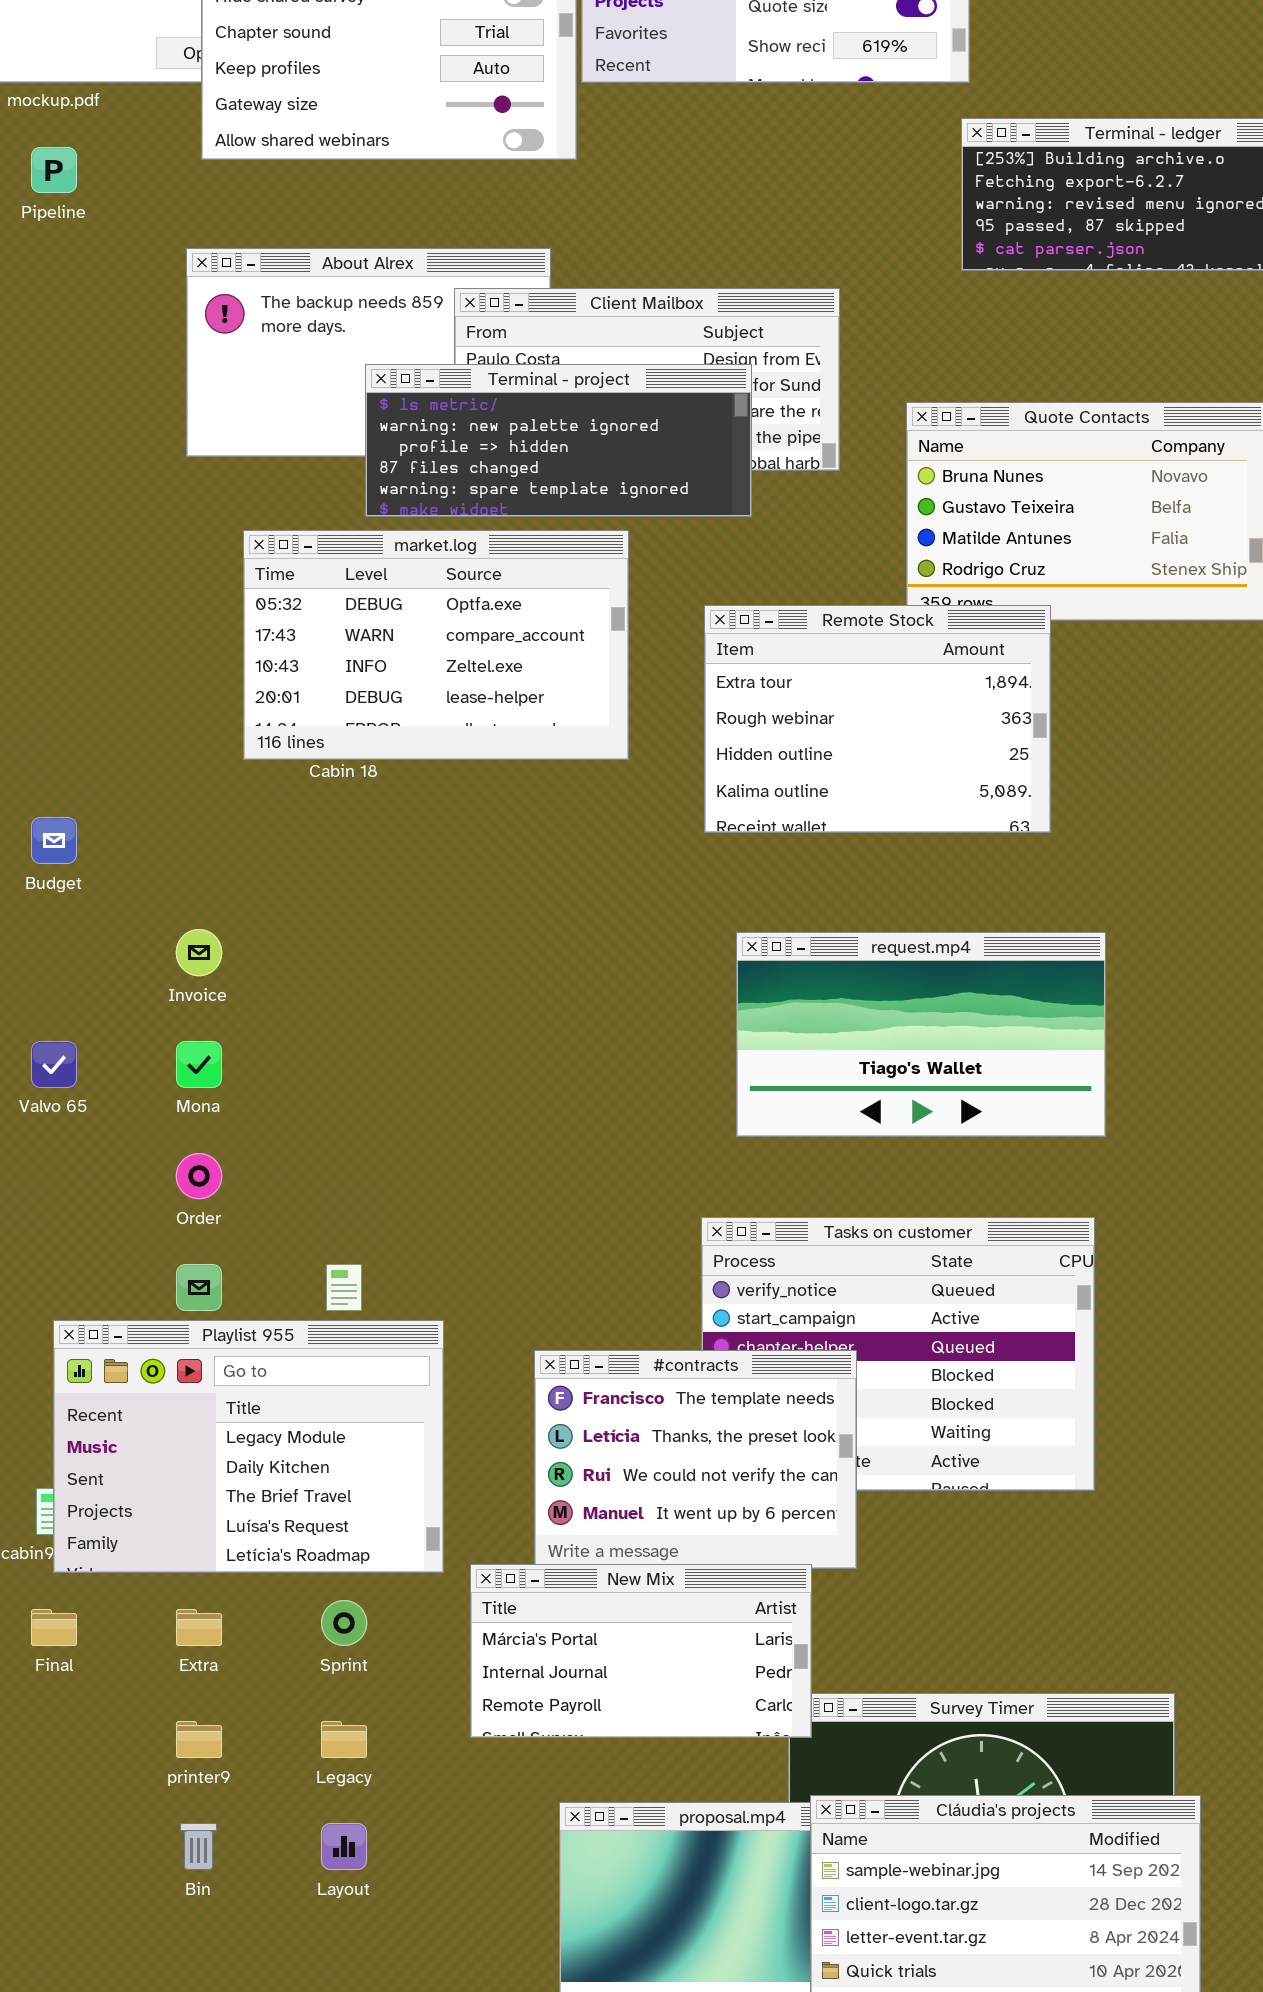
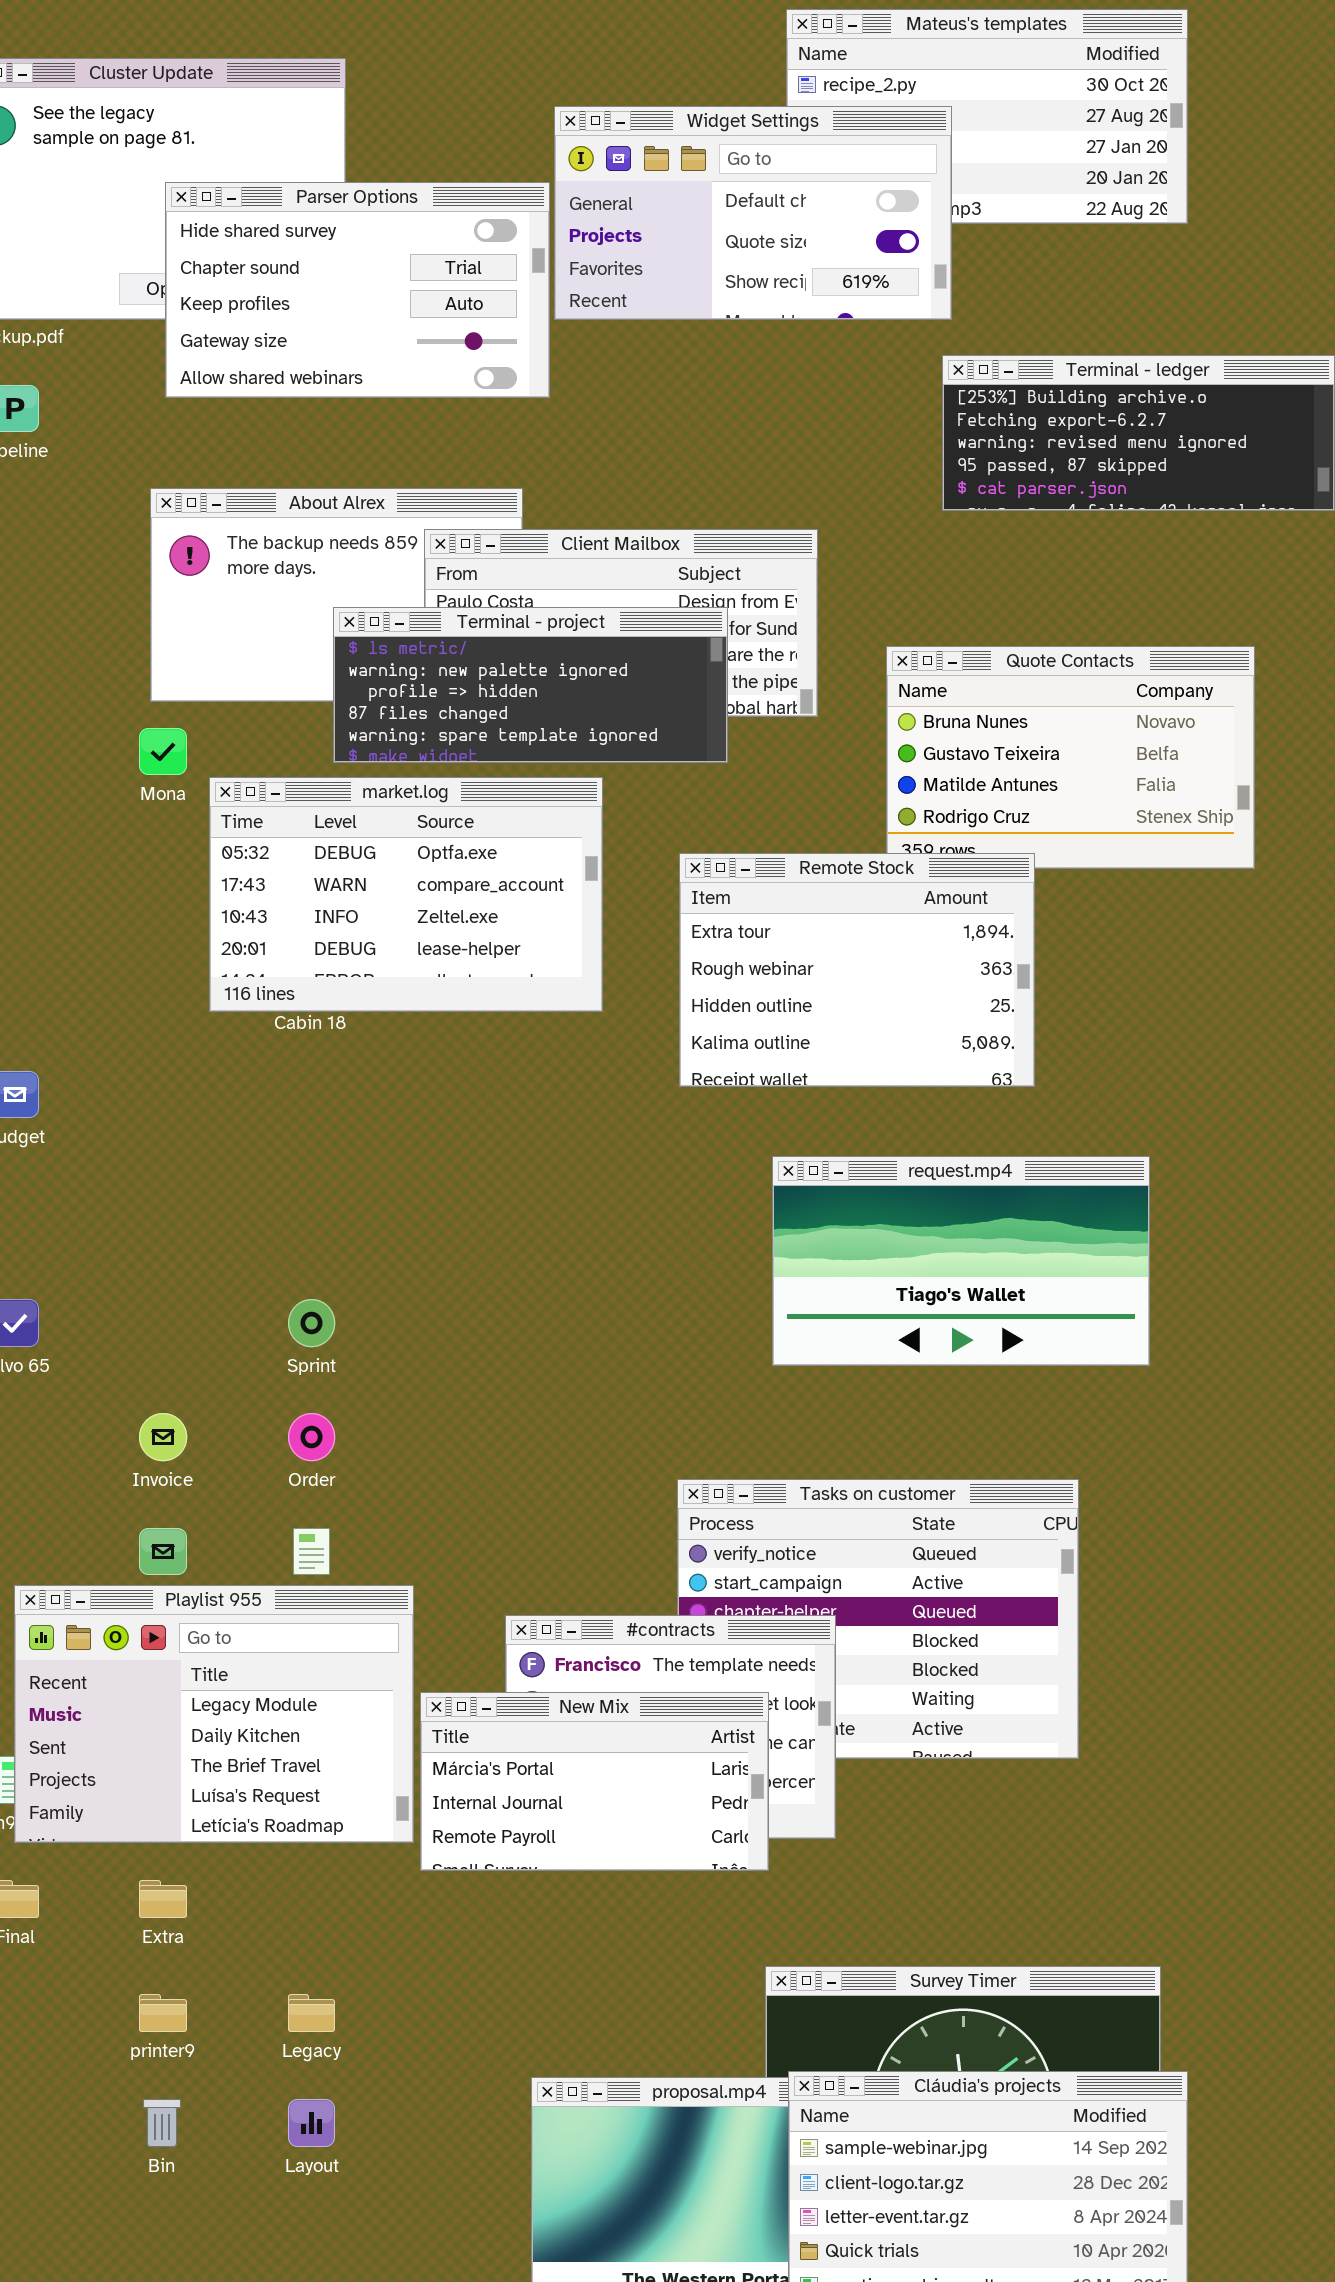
Invoice: [176,929,222,976] -> [139,1413,187,1461], moved
request.mp4: [736,932,1106,1137] -> [772,1156,1150,1366], moved
Mona: [176,1041,222,1088] -> [139,728,187,775], moved
Order: [176,1153,222,1199] -> [288,1413,335,1461], moved
New Mix: [470,1564,812,1738] -> [420,1692,769,1871], moved
Sprint: [321,1600,367,1646] -> [288,1299,335,1347], moved

